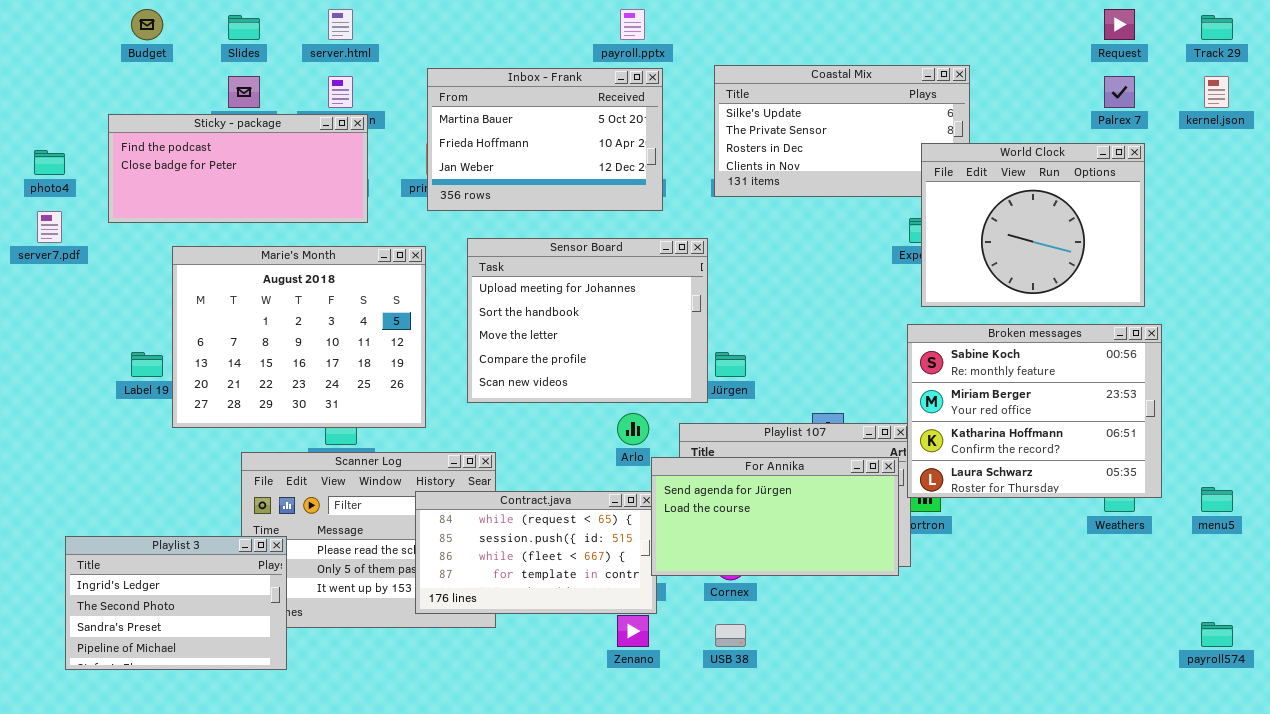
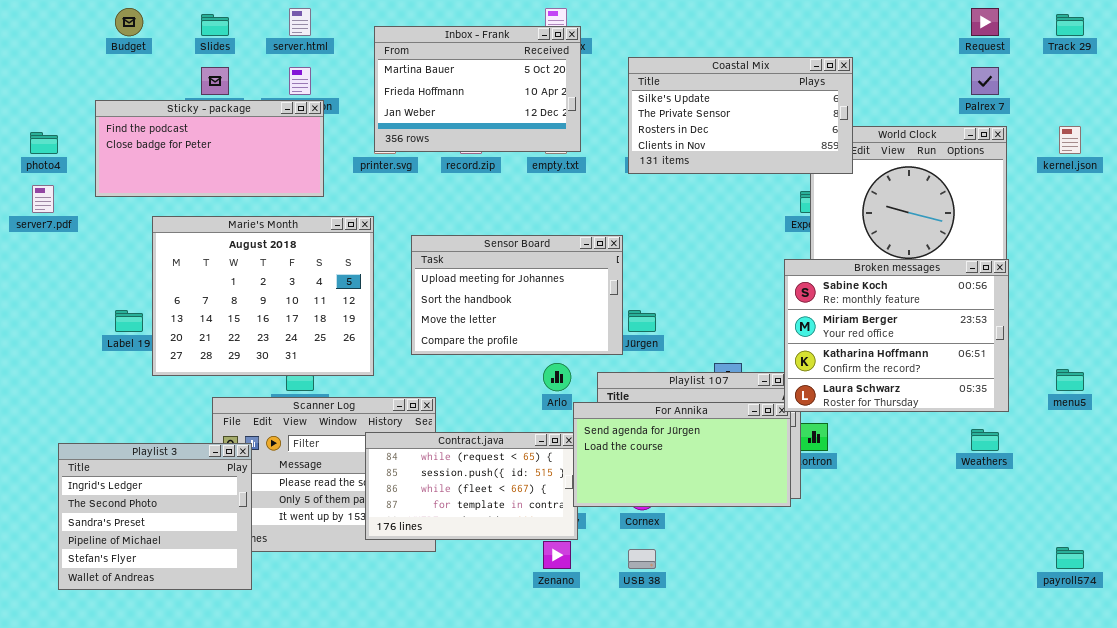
Coastal Mix: [714,65,970,197] -> [628,57,853,174], raised
Inbox - Frank: [427,68,663,211] -> [374,26,581,152], moved
kernel.json: [1204,76,1229,108] -> [1059,126,1081,154], moved
Sensor Board: [467,238,708,403] -> [411,235,623,355], resized
Broken messages: [907,324,1162,498] -> [784,259,1009,412], moved
menu5: [1201,487,1233,512] -> [1056,369,1084,391], moved
Playlist 3: [65,536,287,670] -> [58,443,252,590], resized

